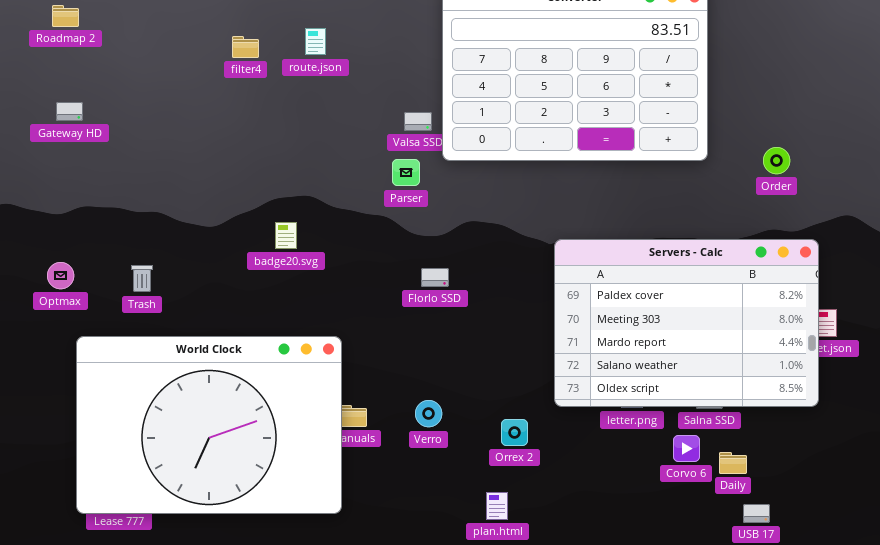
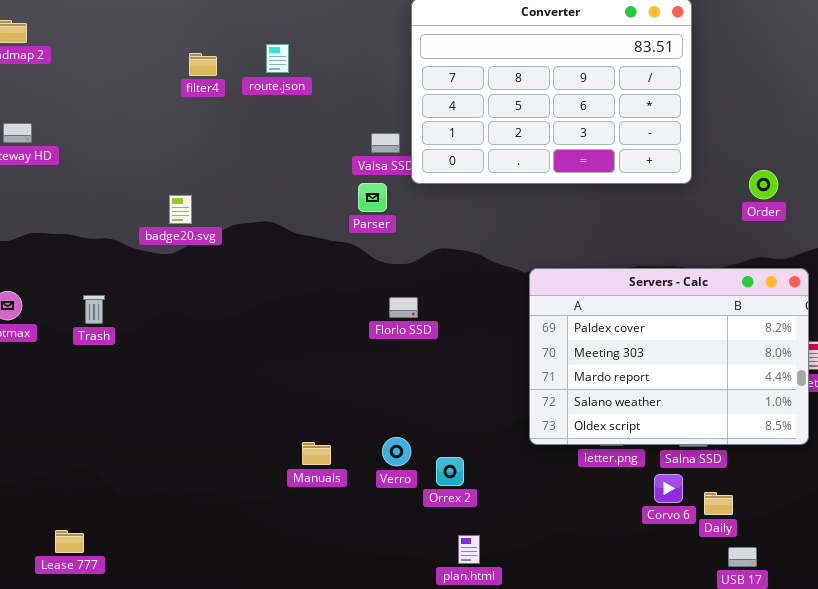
badge20.svg: [275,222,297,249] -> [169,195,192,224], moved
World Clock: [76,336,342,514] -> none, closed
Orrex 2: [501,419,528,446] -> [436,457,464,486], moved

